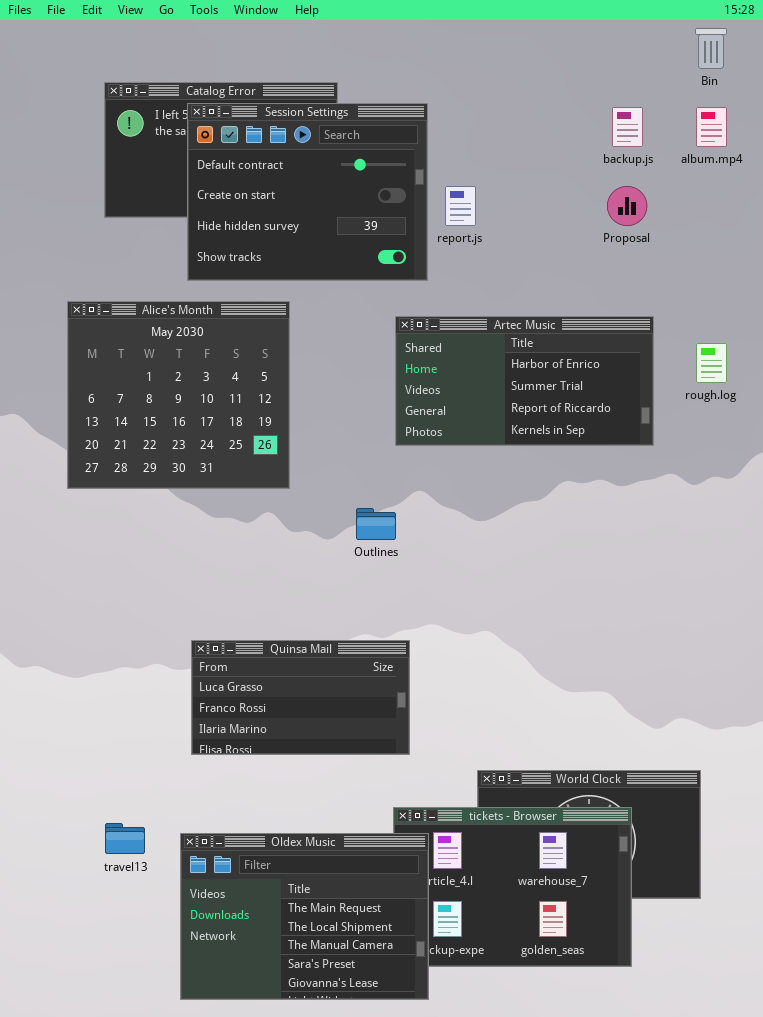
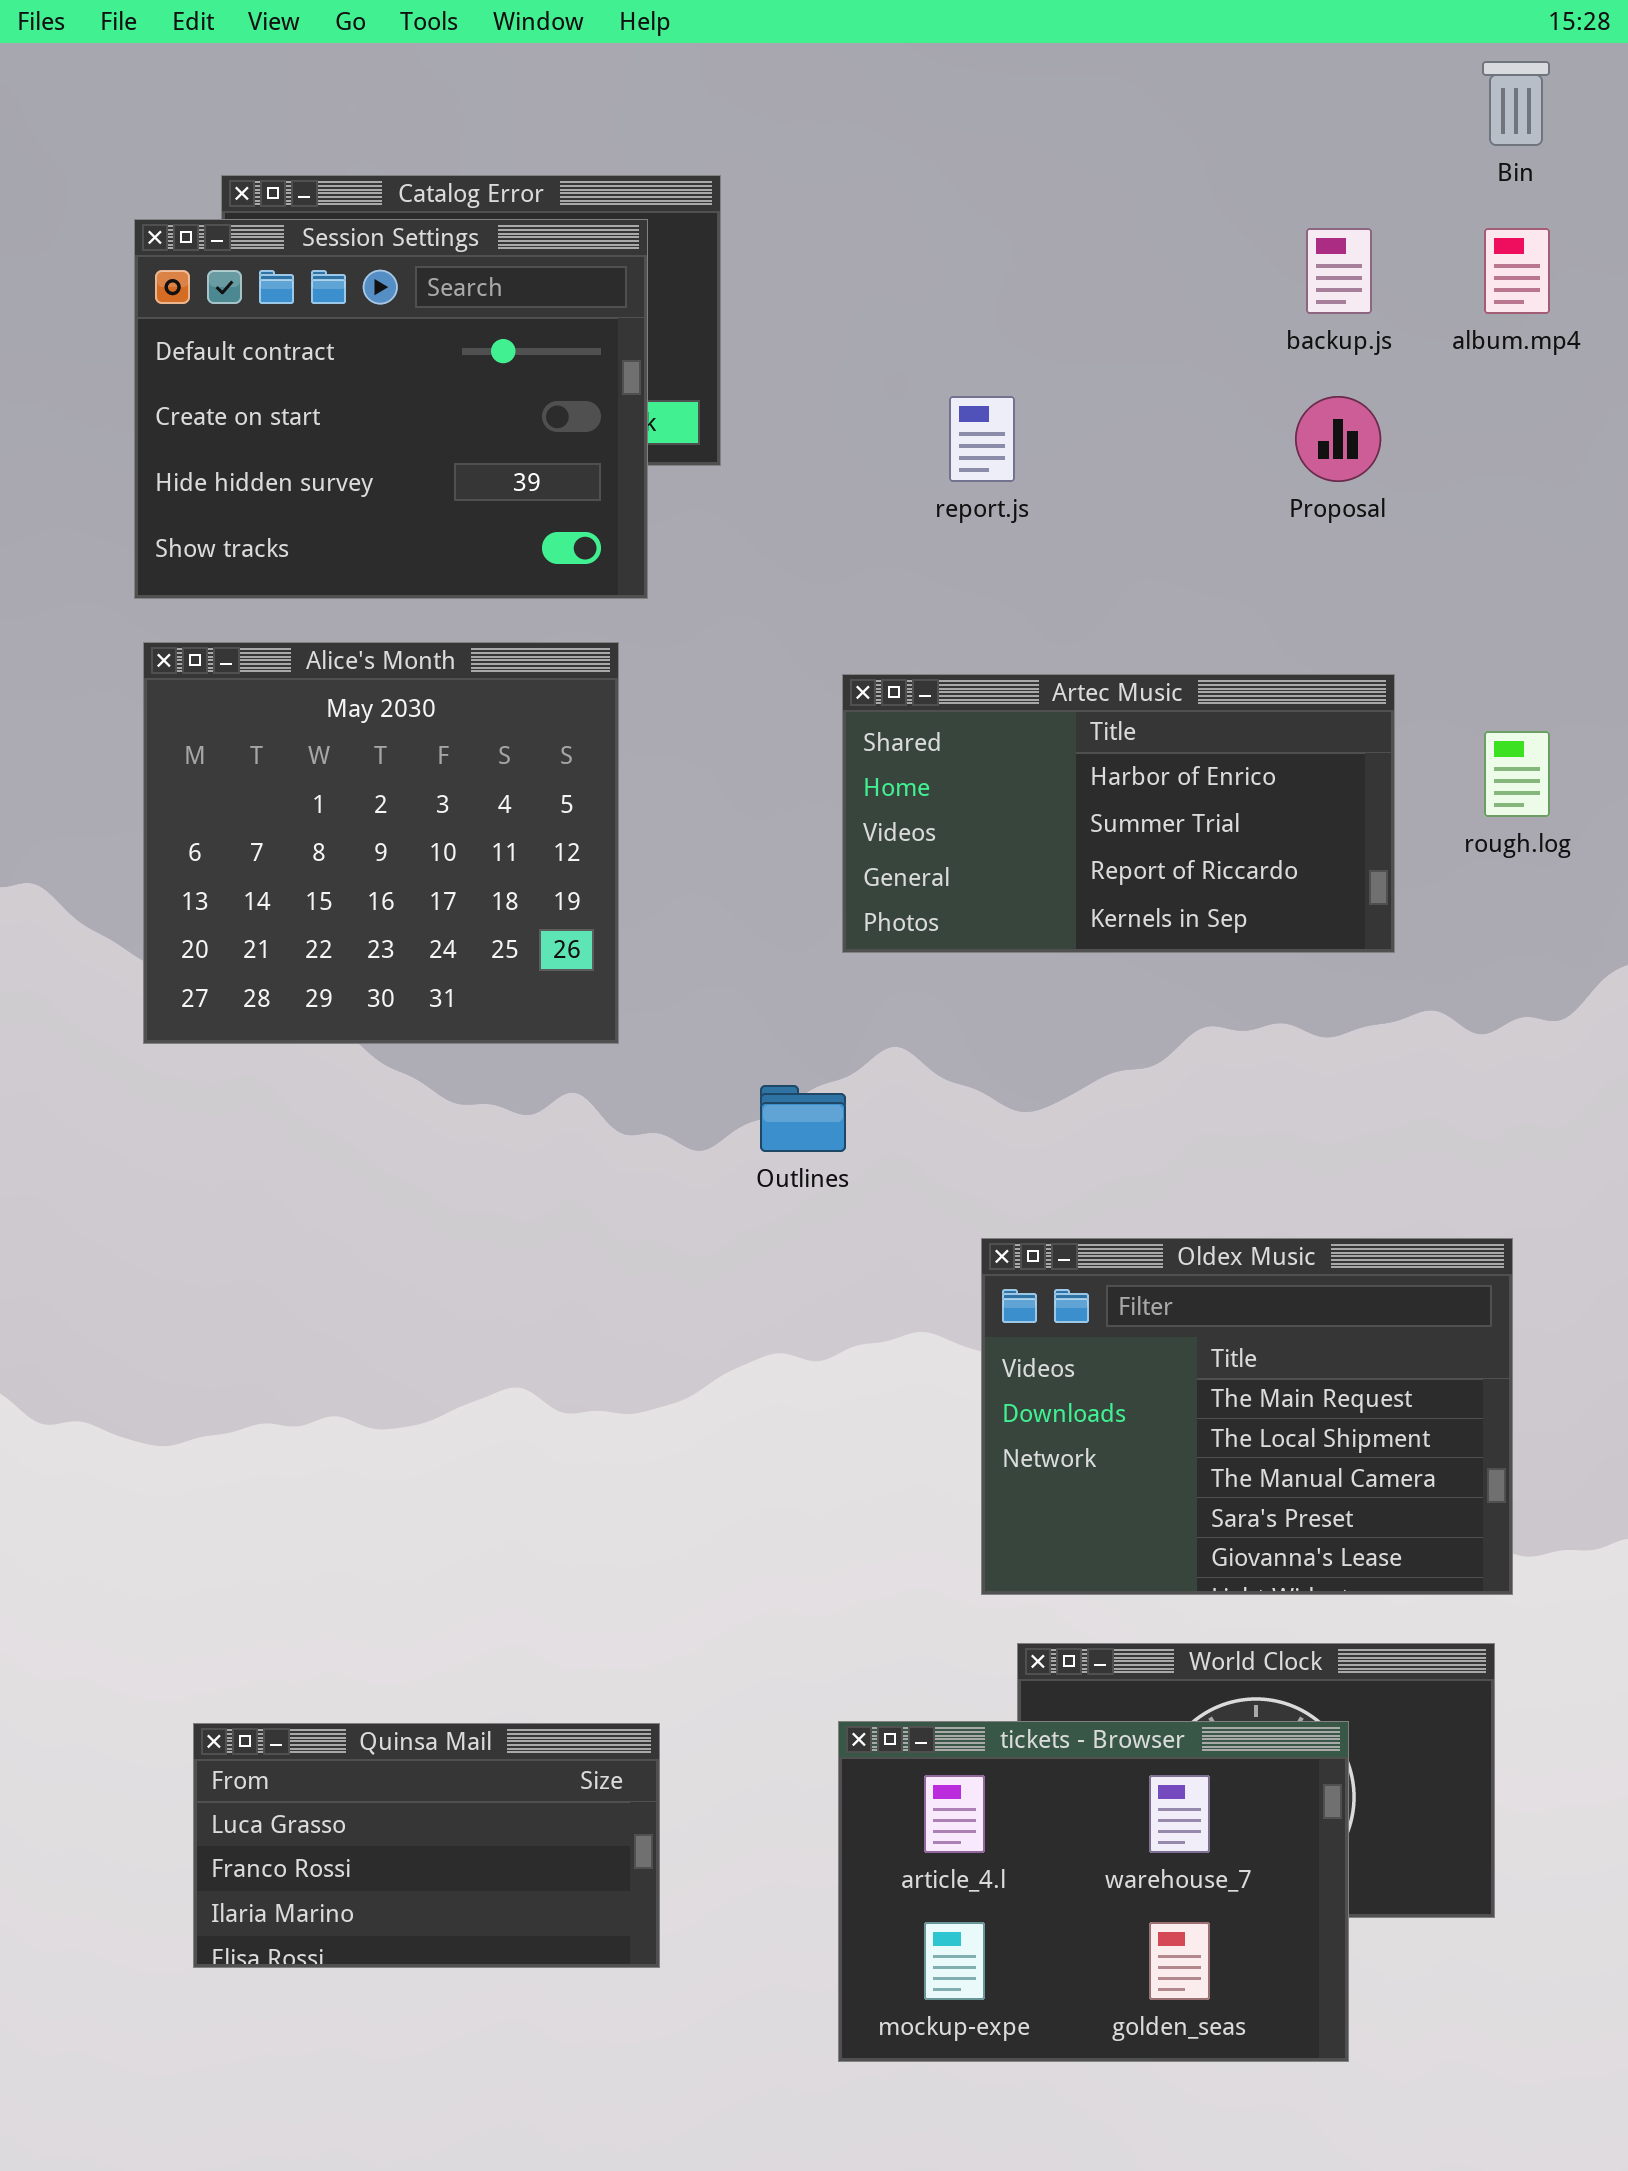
Session Settings: [187,103,428,281] -> [134,219,648,599], moved
Quinsa Mail: [191,640,410,755] -> [193,1723,660,1968], moved
Oldex Music: [180,833,429,1000] -> [981,1238,1513,1595], moved

